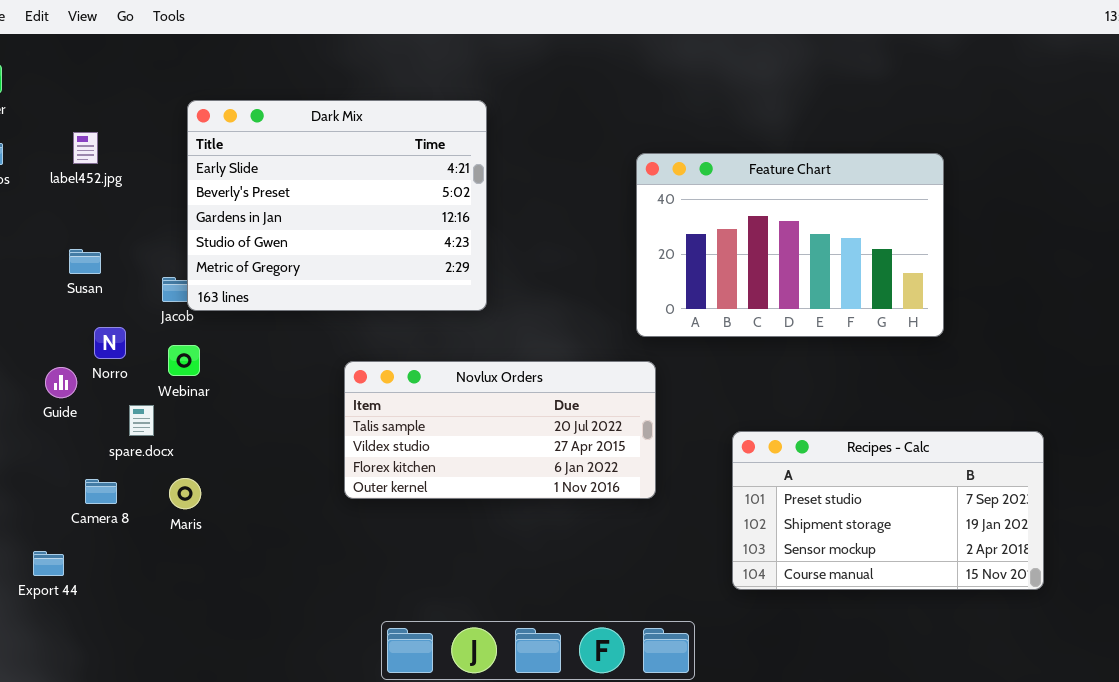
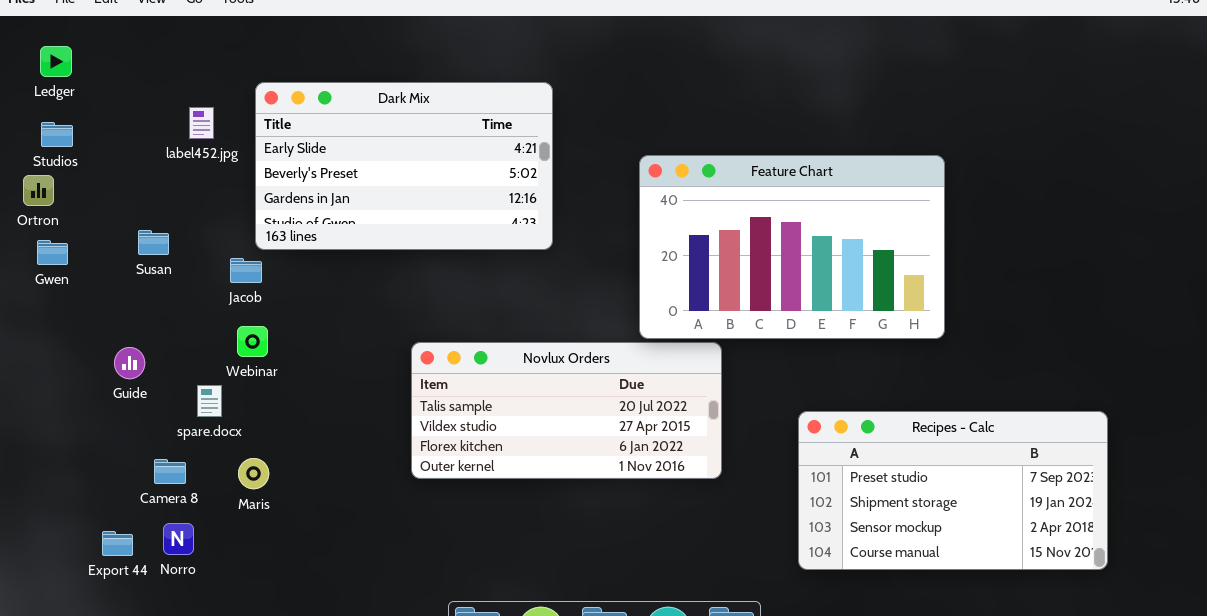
Dark Mix: [187,100,487,311] -> [255,82,553,250], resized
label452.jpg: [73,132,98,164] -> [189,107,214,139], moved
Feature Chart: [636,153,944,337] -> [639,155,945,339], moved
Norro: [94,327,126,359] -> [163,523,194,555], moved

